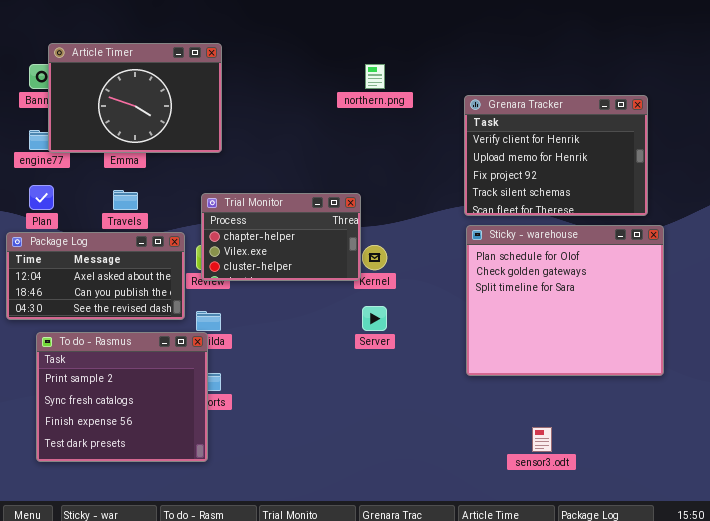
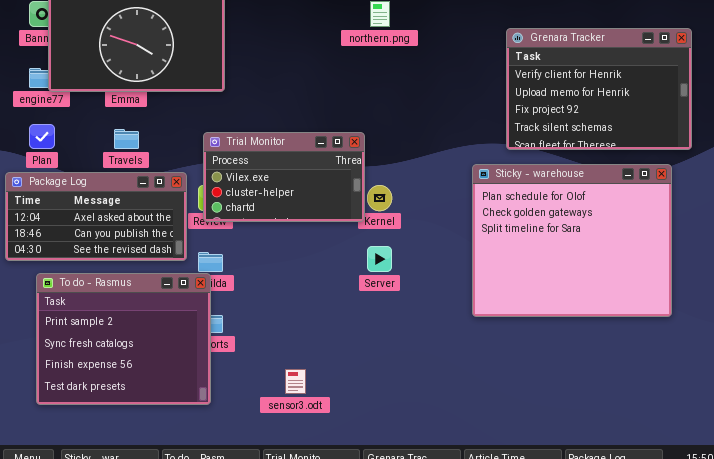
Grenara Tracker: [464,95,648,216] -> [506,28,692,150], moved
Trial Monitor: [201,193,361,281] -> [203,132,365,222], scrolled down 1 row
sensor3.odt: [532,427,552,452] -> [285,369,306,394], moved

